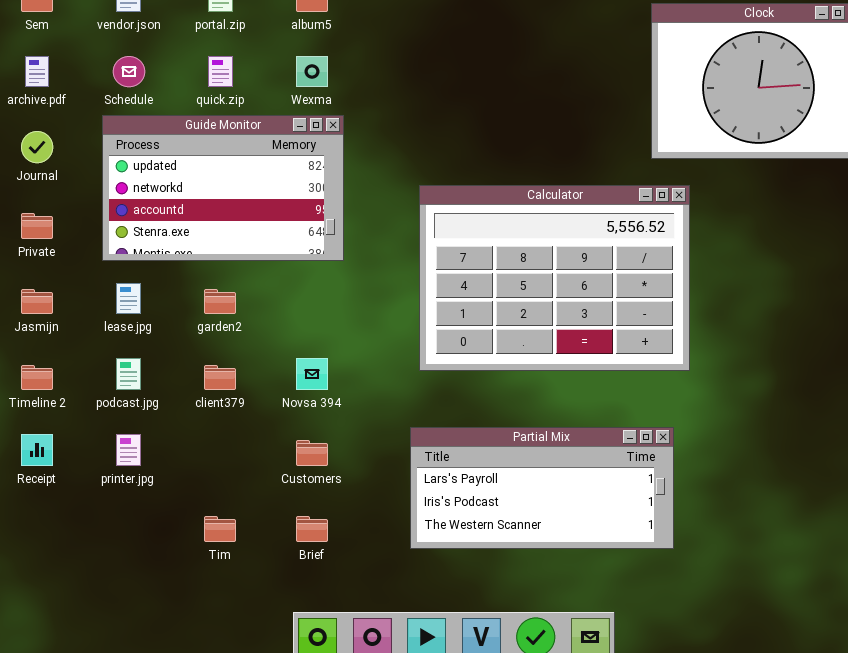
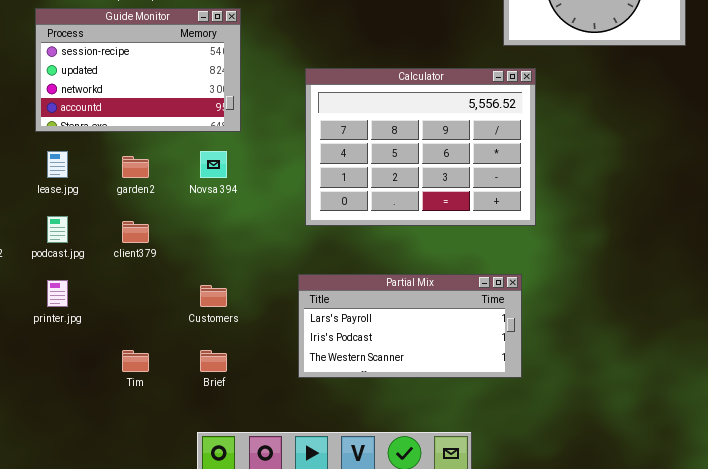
Guide Monitor: [102,115,344,261] -> [35,8,241,132], scrolled up 1 row
Novsa 394: [296,358,328,390] -> [200,151,227,178], moved

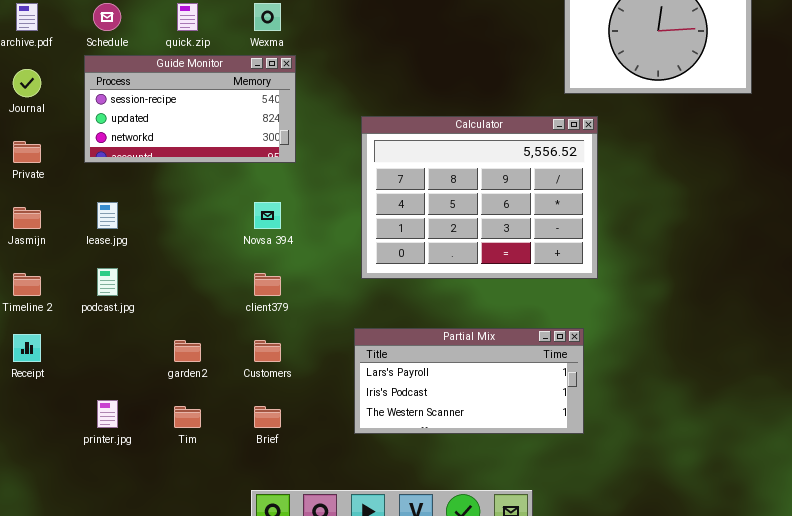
Guide Monitor: [35,8,241,132] -> [84,55,296,163], resized
garden2: [122,156,149,178] -> [174,340,201,362], moved
client379: [122,221,149,243] -> [254,273,281,296], moved
printer.jpg: [47,280,68,307] -> [97,400,118,428], moved

